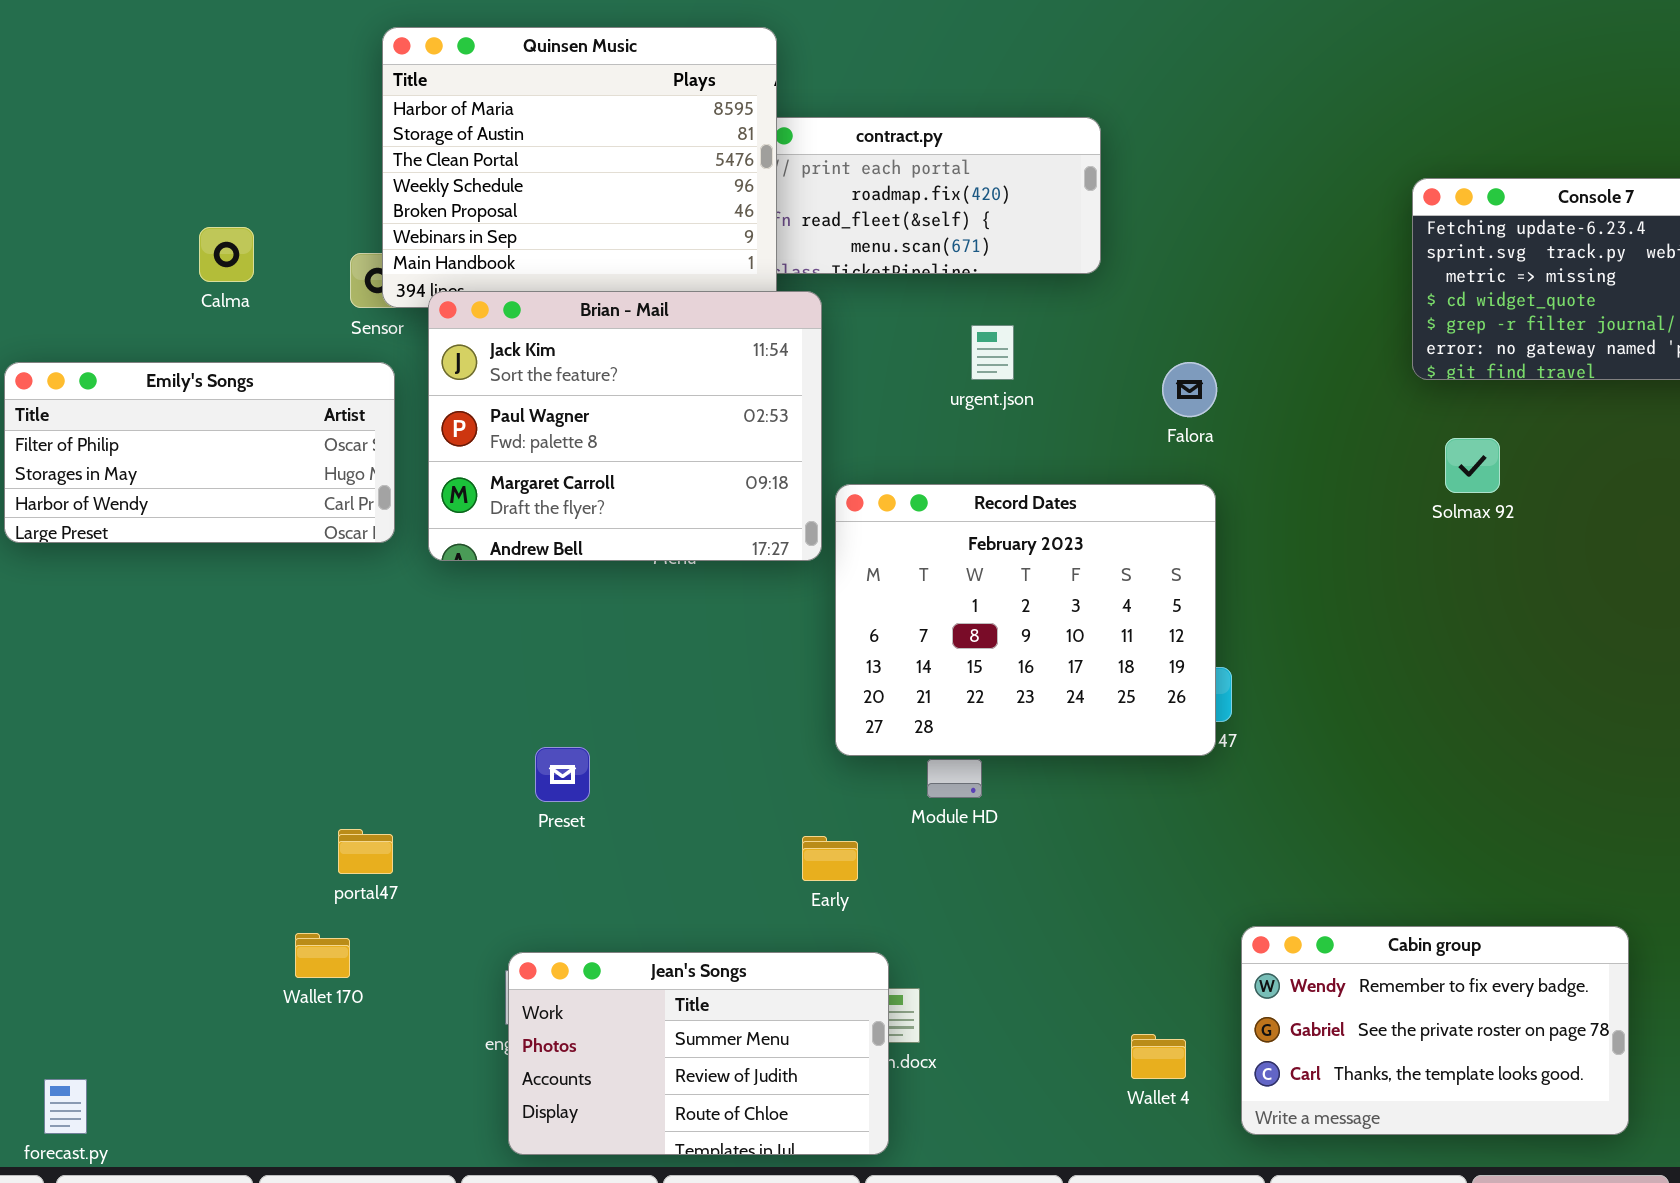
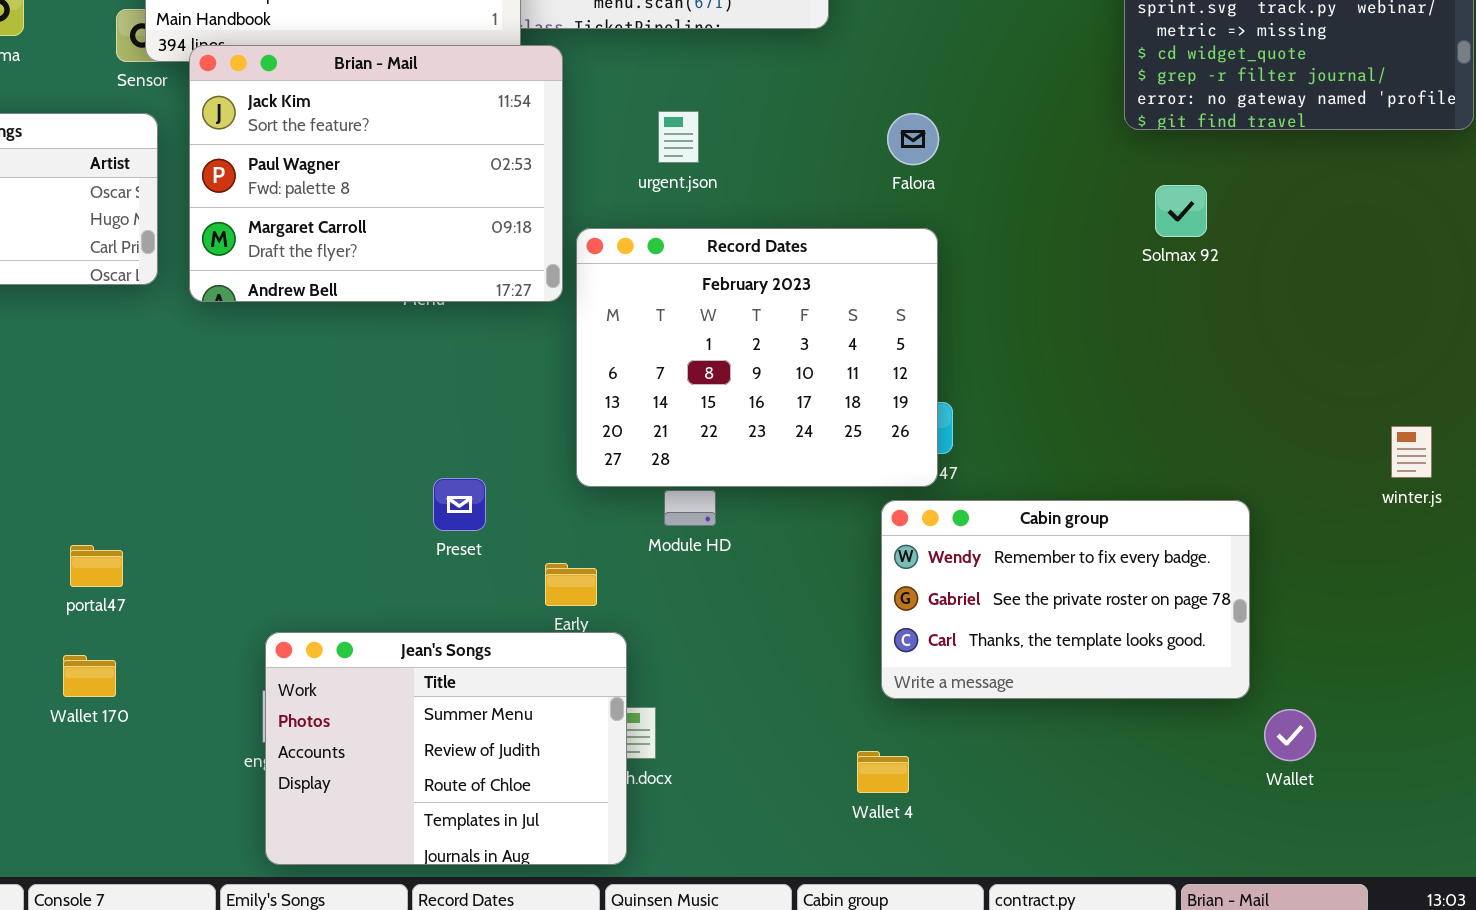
urgent.json: [971,325,1014,380] -> [658,111,699,163], moved
Preset: [535,747,590,802] -> [433,478,486,531], moved
portal47: [338,829,393,874] -> [70,545,123,587], moved
Cabin group: [1241,926,1629,1135] -> [881,500,1250,699], moved
Jean's Songs: [508,952,889,1155] -> [265,632,627,865], resized

